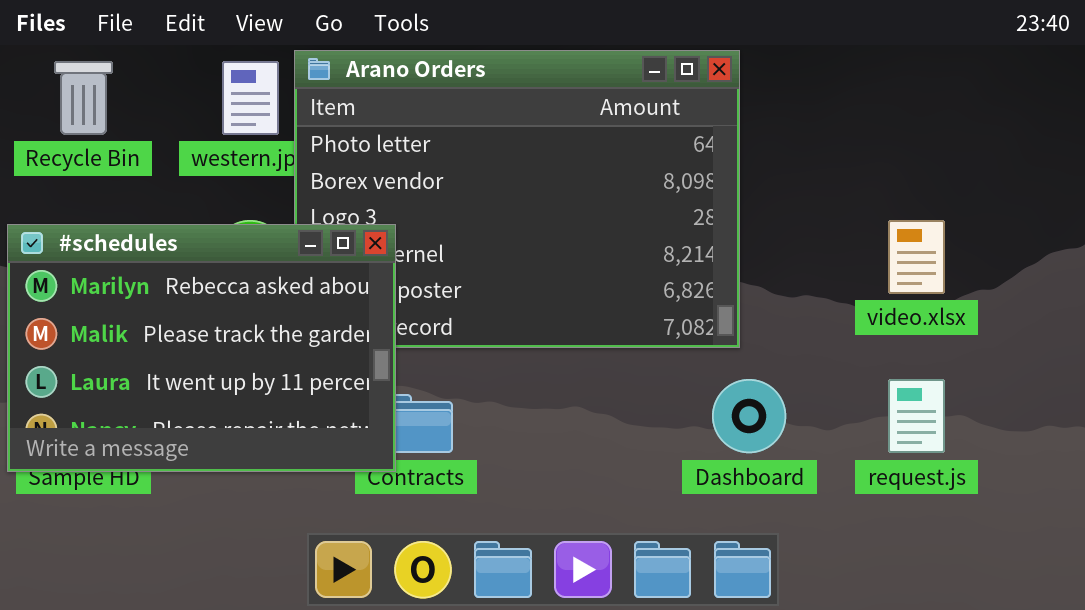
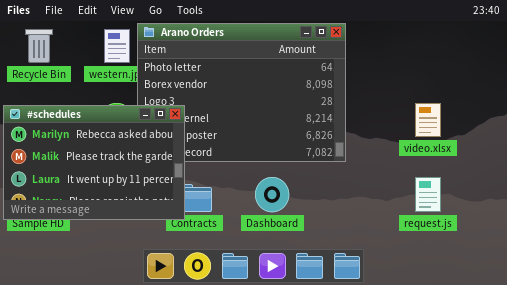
Dashboard: [712,379,786,453] -> [255,177,289,212], moved

